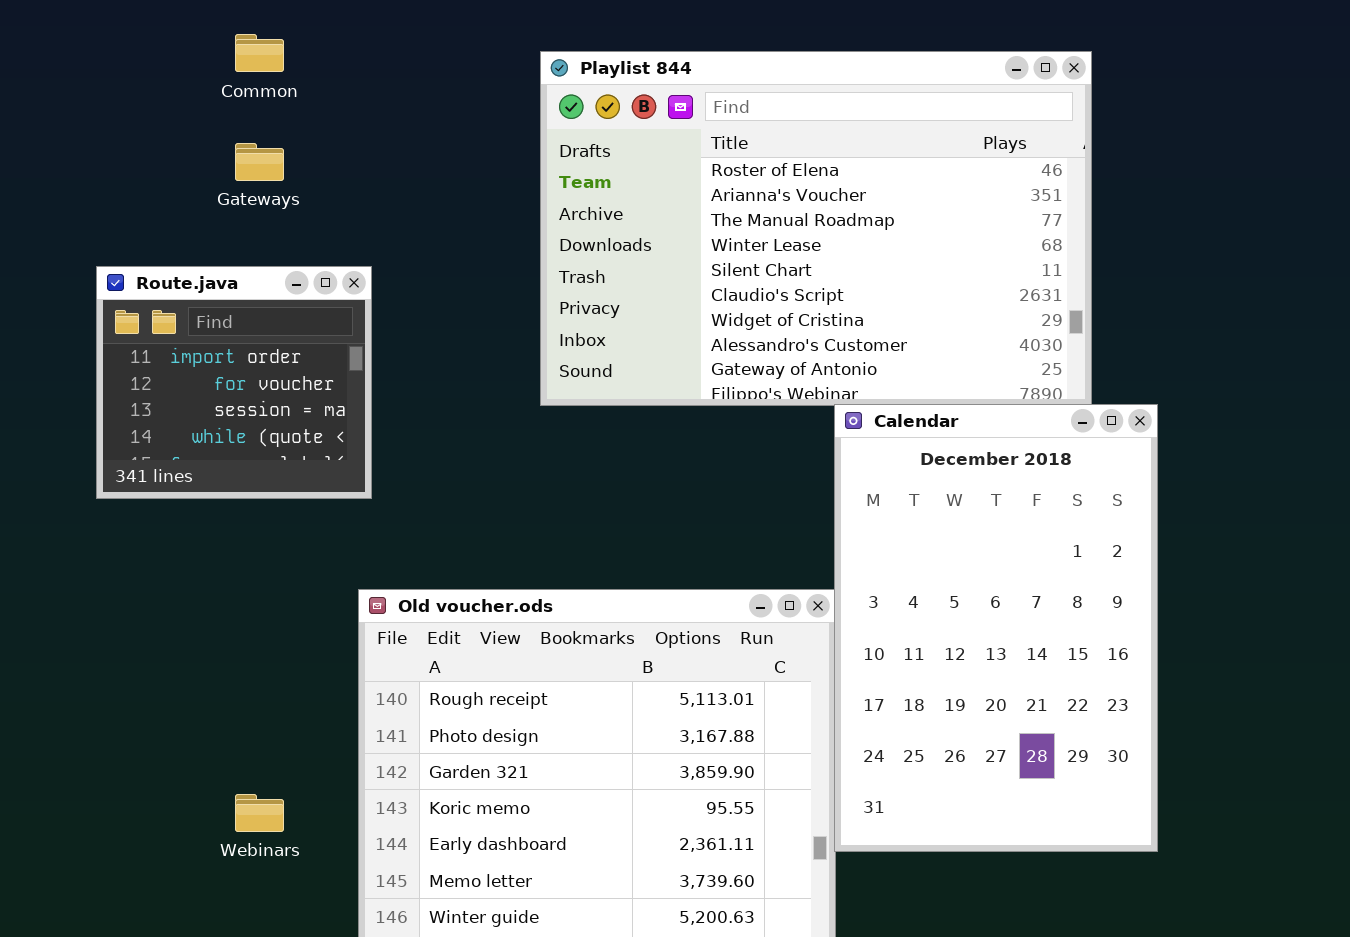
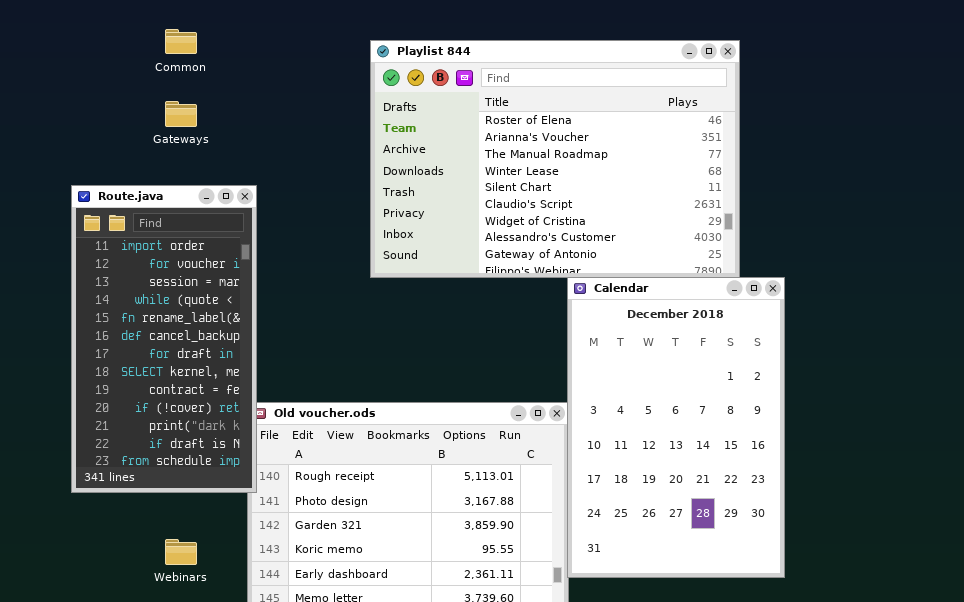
Route.java: [96,266,372,499] -> [71,185,257,493], resized

